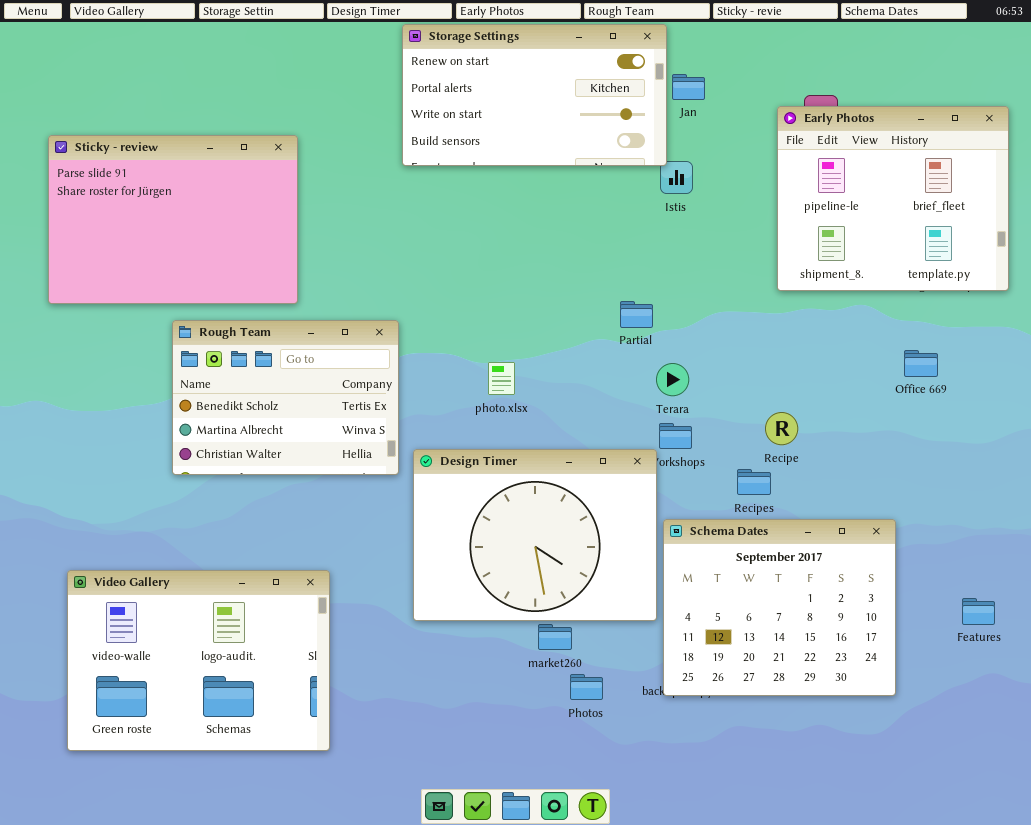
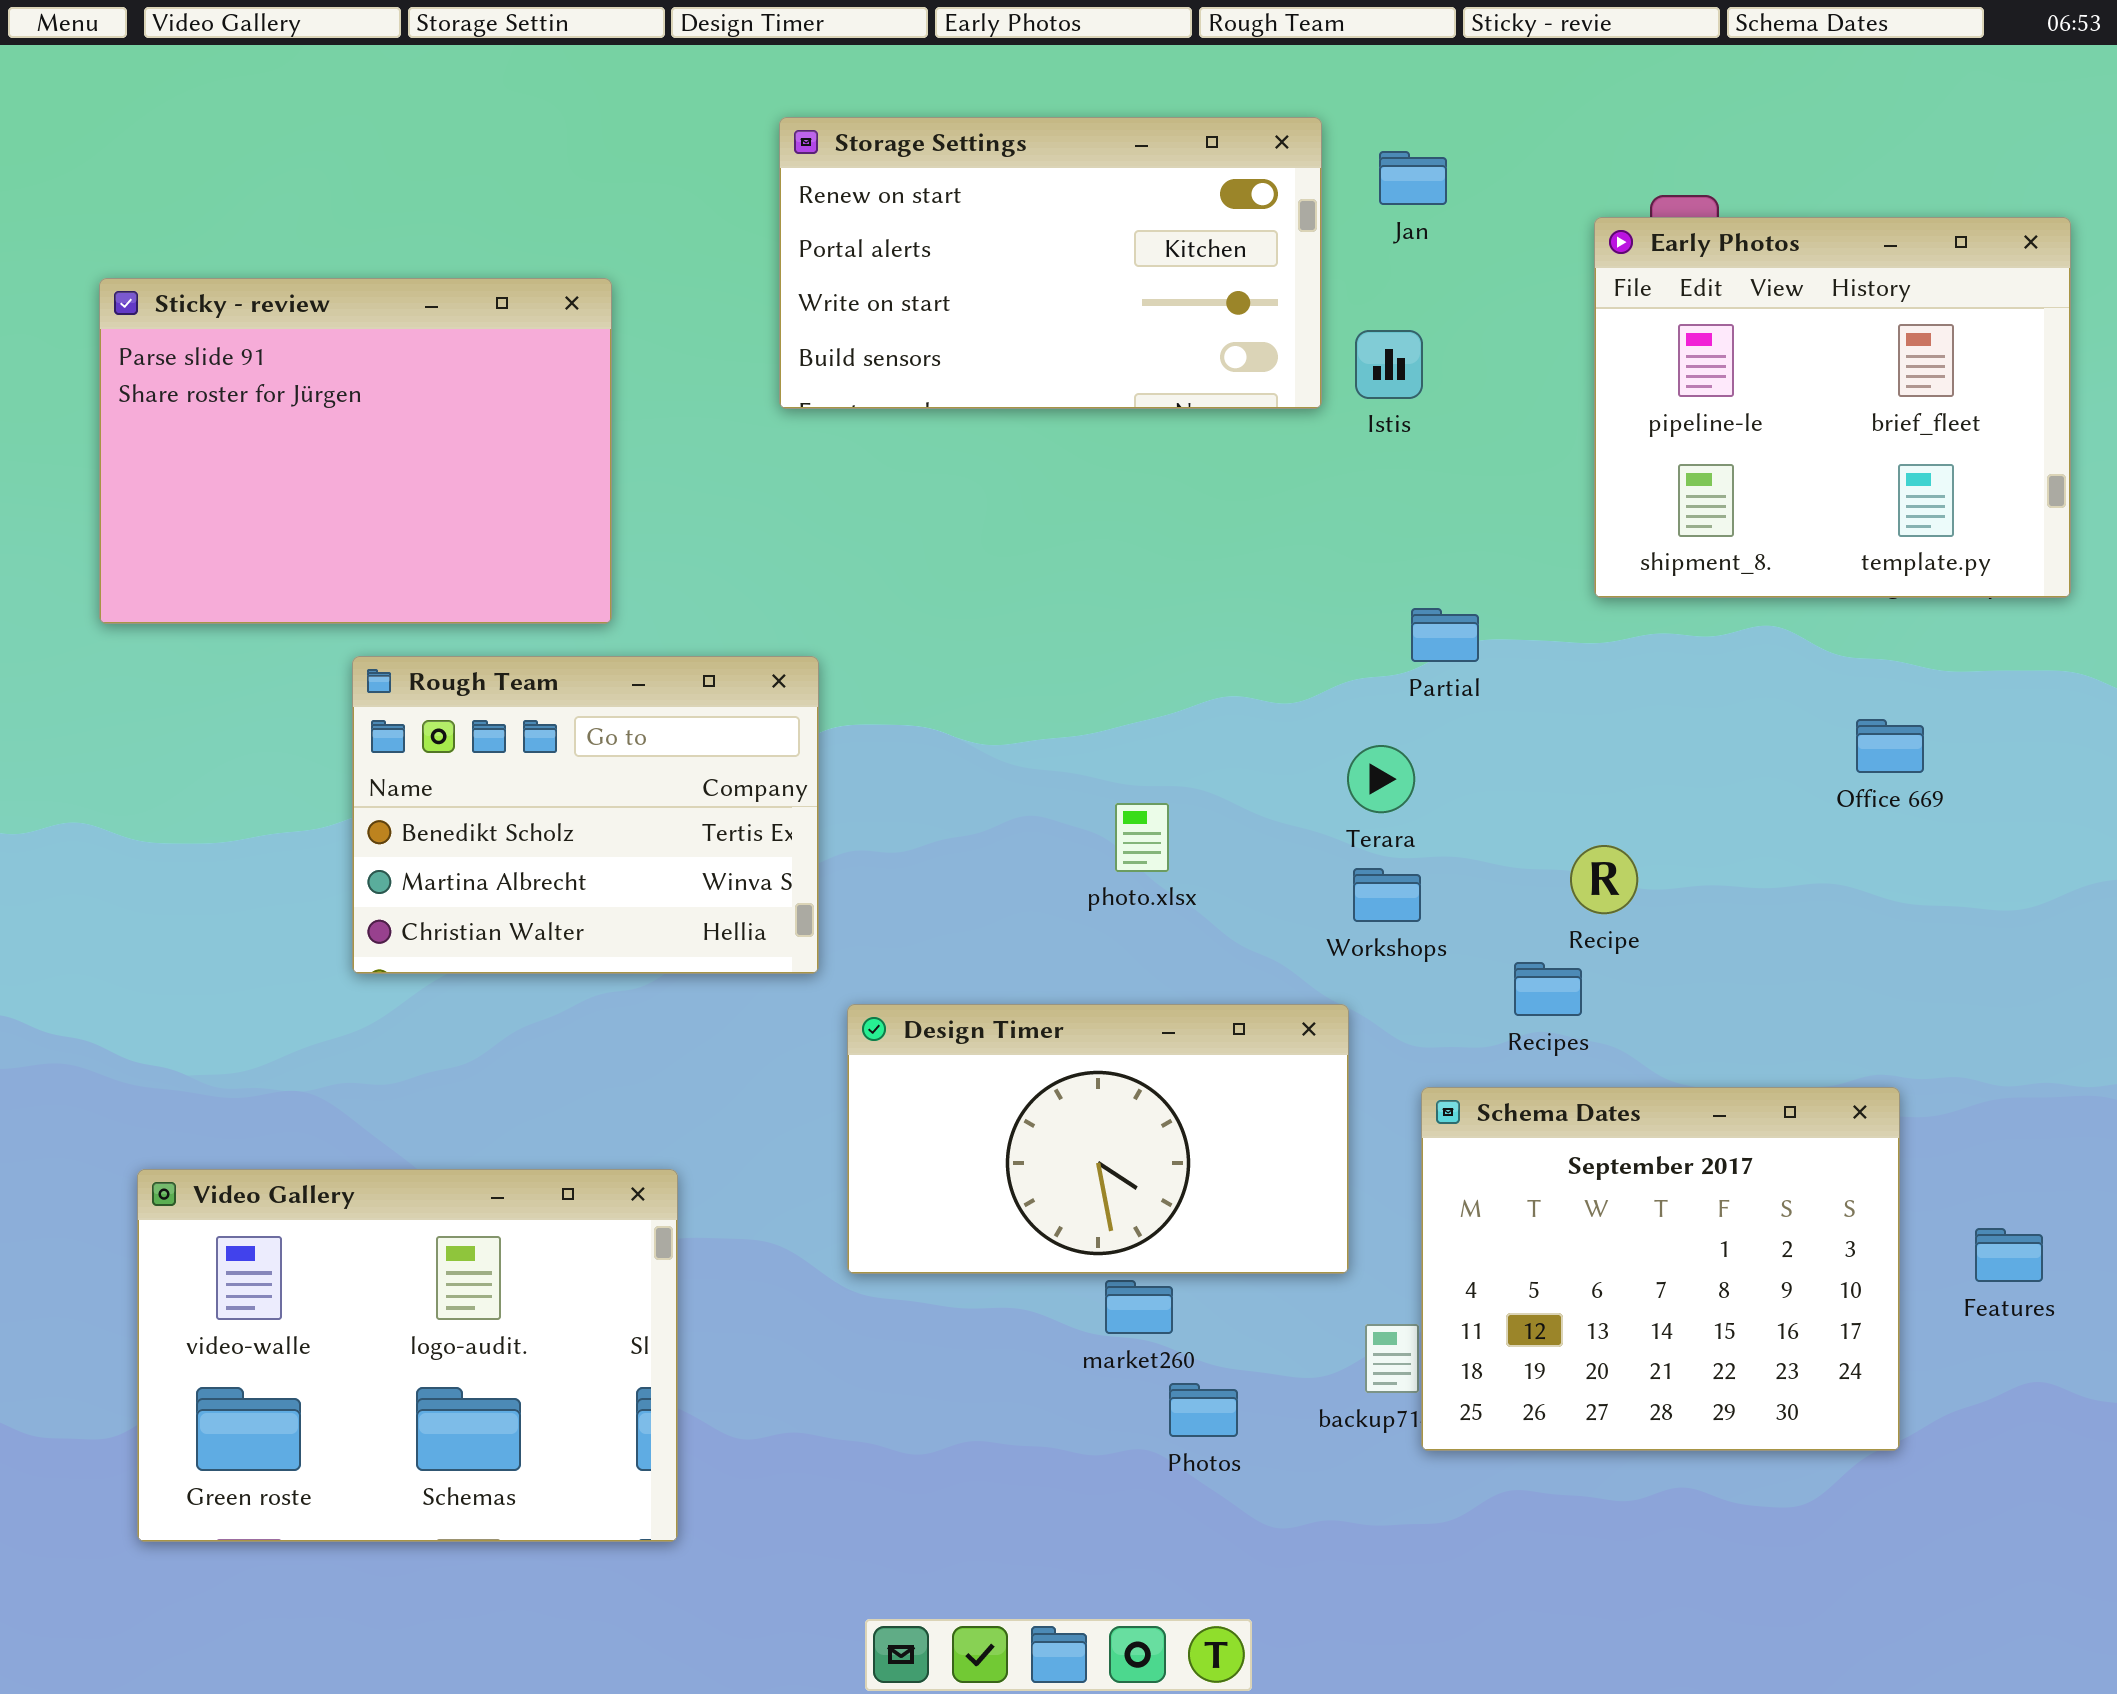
Storage Settings: [402,24,667,166] -> [779,117,1322,409], moved
Partial: [620,301,653,328] -> [1411,608,1479,662], moved
photo.xlsx: [488,362,515,395] -> [1115,803,1169,872], moved
Design Timer: [413,449,657,621] -> [847,1004,1349,1274], resized
Schema Dates: [663,519,896,696] -> [1421,1087,1900,1451], moved

